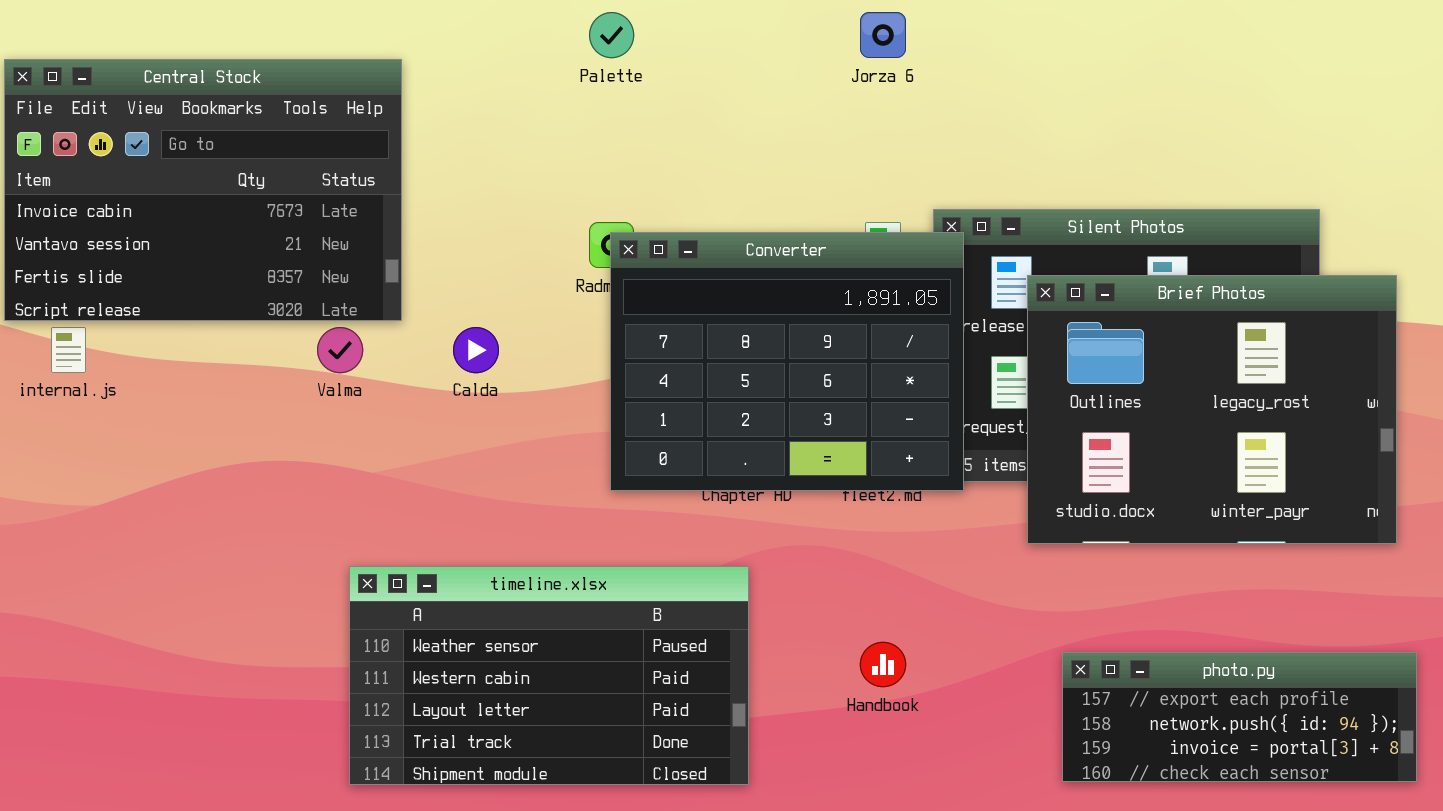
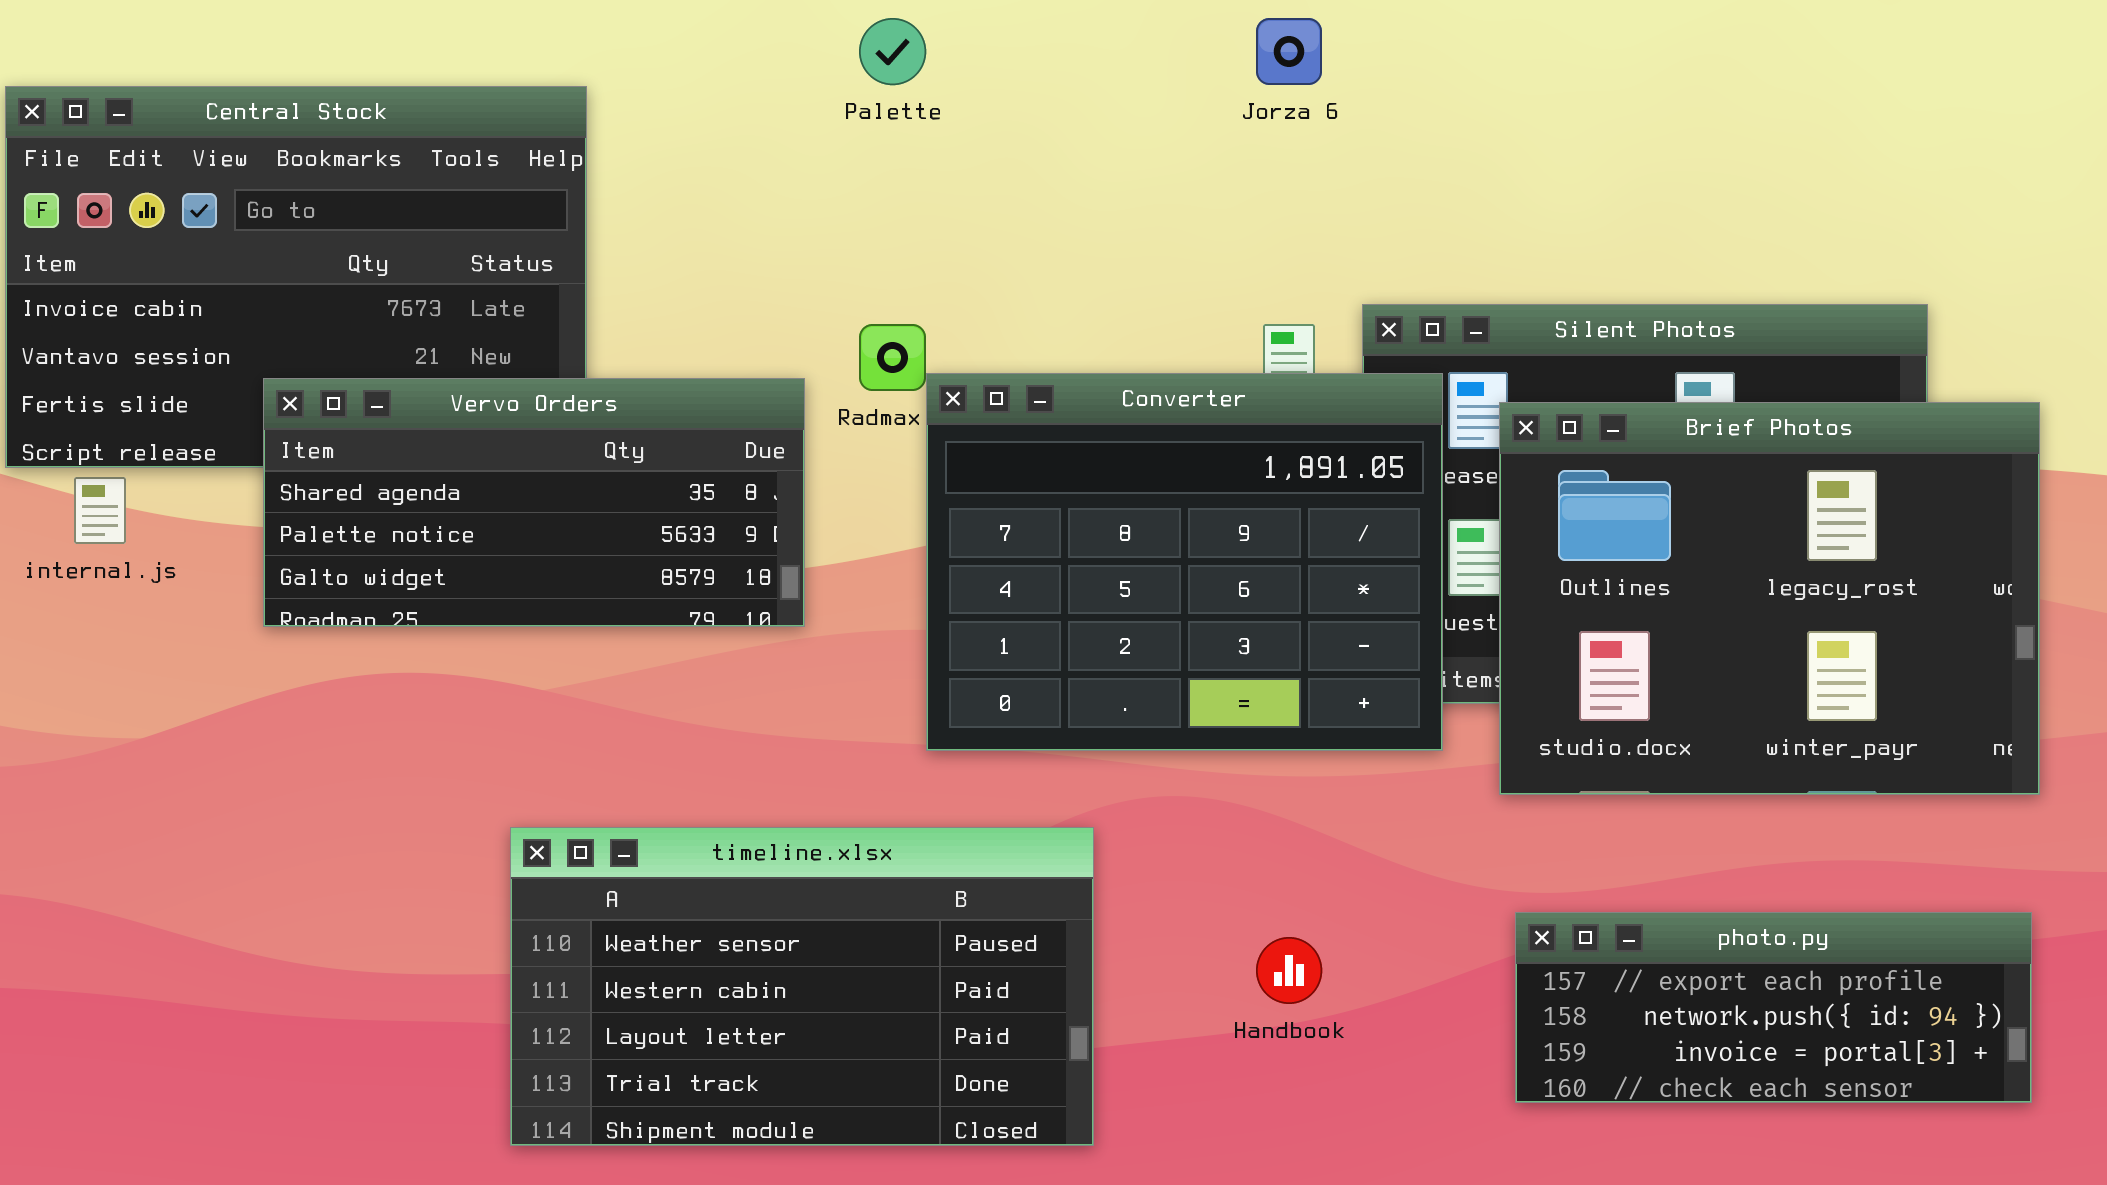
Converter: [610,232,964,491] -> [926,373,1443,751], moved
Vervo Orders: none -> [263,378,805,627], opened
photo.py: [1062,652,1417,782] -> [1515,912,2032,1103], moved

